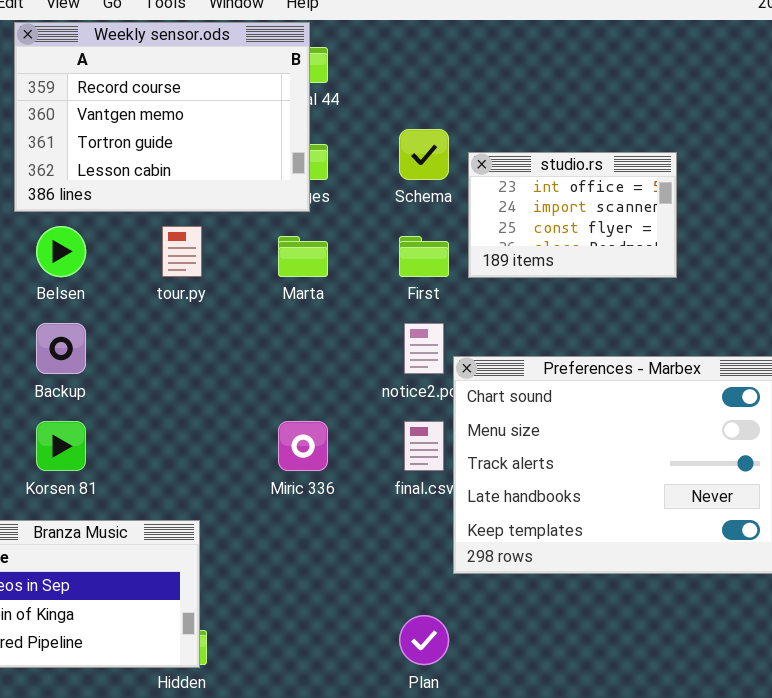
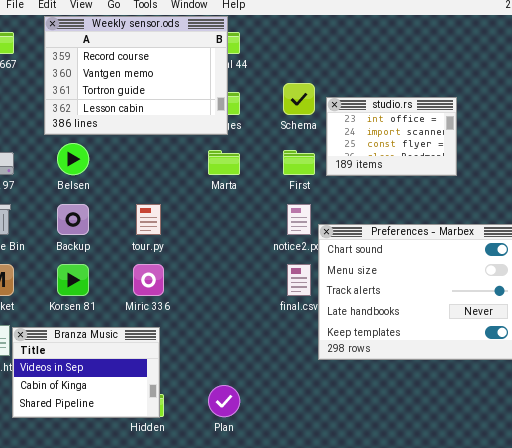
tour.py: [162,226,202,277] -> [136,204,161,235], moved
Miric 336: [278,421,328,471] -> [133,264,164,296], moved
Plan: [399,615,449,665] -> [208,385,240,417], moved

